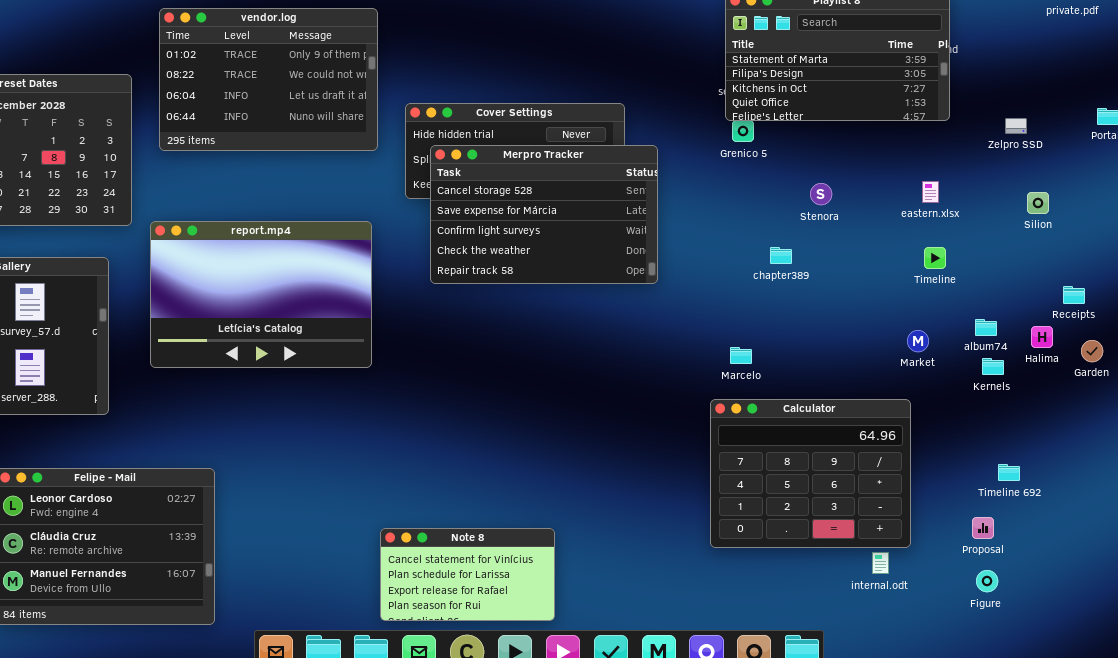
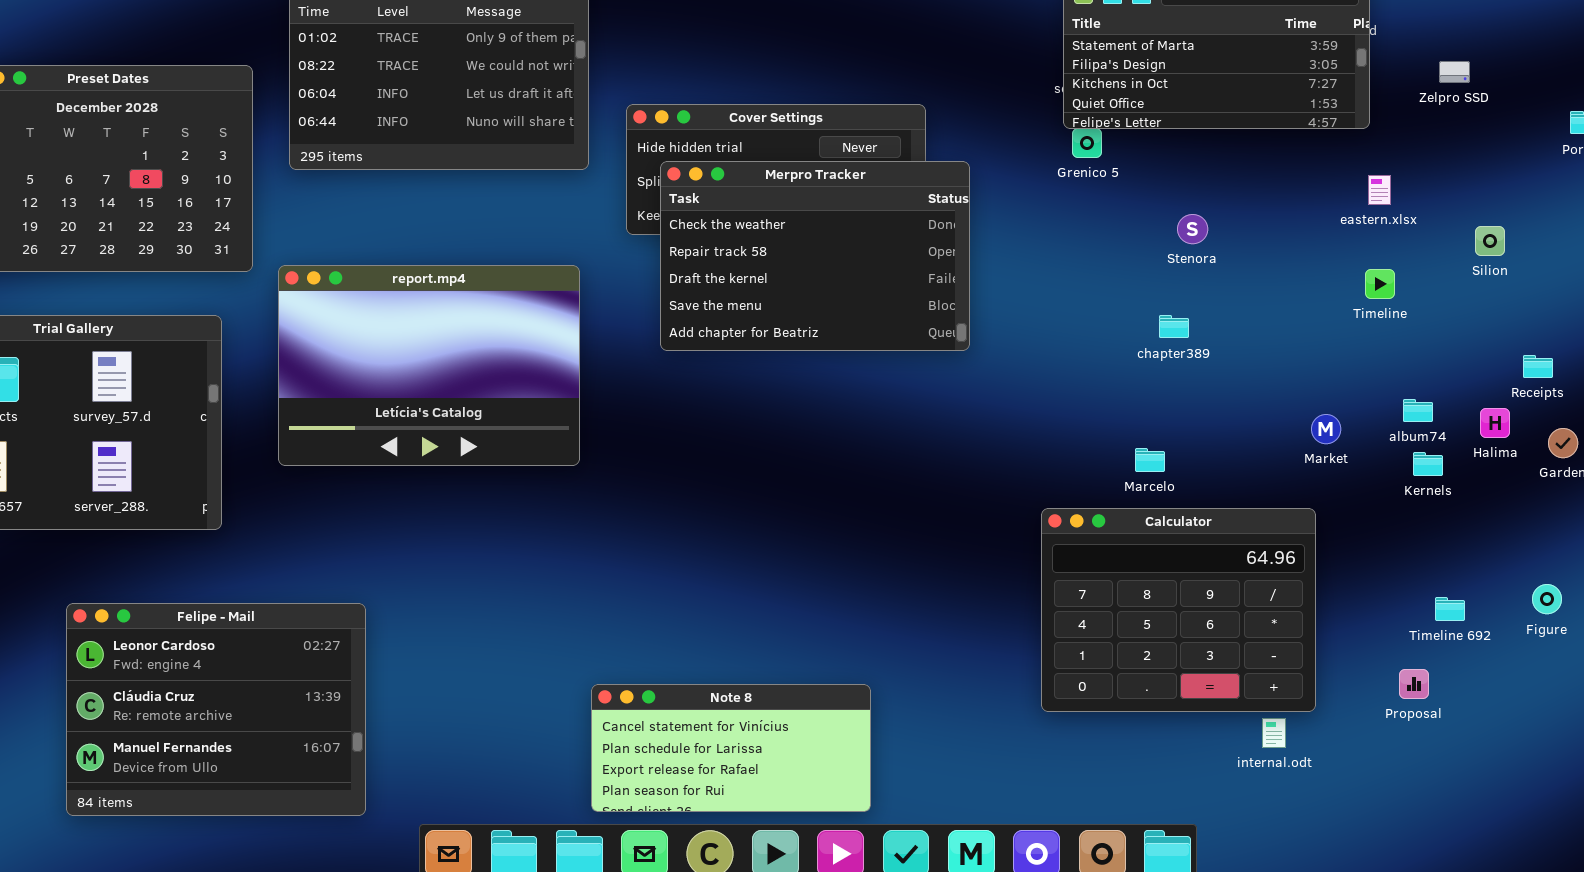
Zelpro SSD: [1005,118,1027,134] -> [1439,61,1470,83], moved
Merpro Tracker: [430,145,658,284] -> [660,161,970,351], scrolled down 3 rows
eastern.xlsx: [922,181,939,203] -> [1368,175,1391,205], moved
chapter389: [770,247,792,264] -> [1159,315,1189,338], moved
Timeline: [924,247,946,269] -> [1365,269,1395,299], moved
Marcelo: [730,347,752,364] -> [1135,448,1165,472], moved
Note 8: [380,528,555,621] -> [591,684,871,812], resized
Figure: [976,570,998,592] -> [1532,584,1562,614], moved

